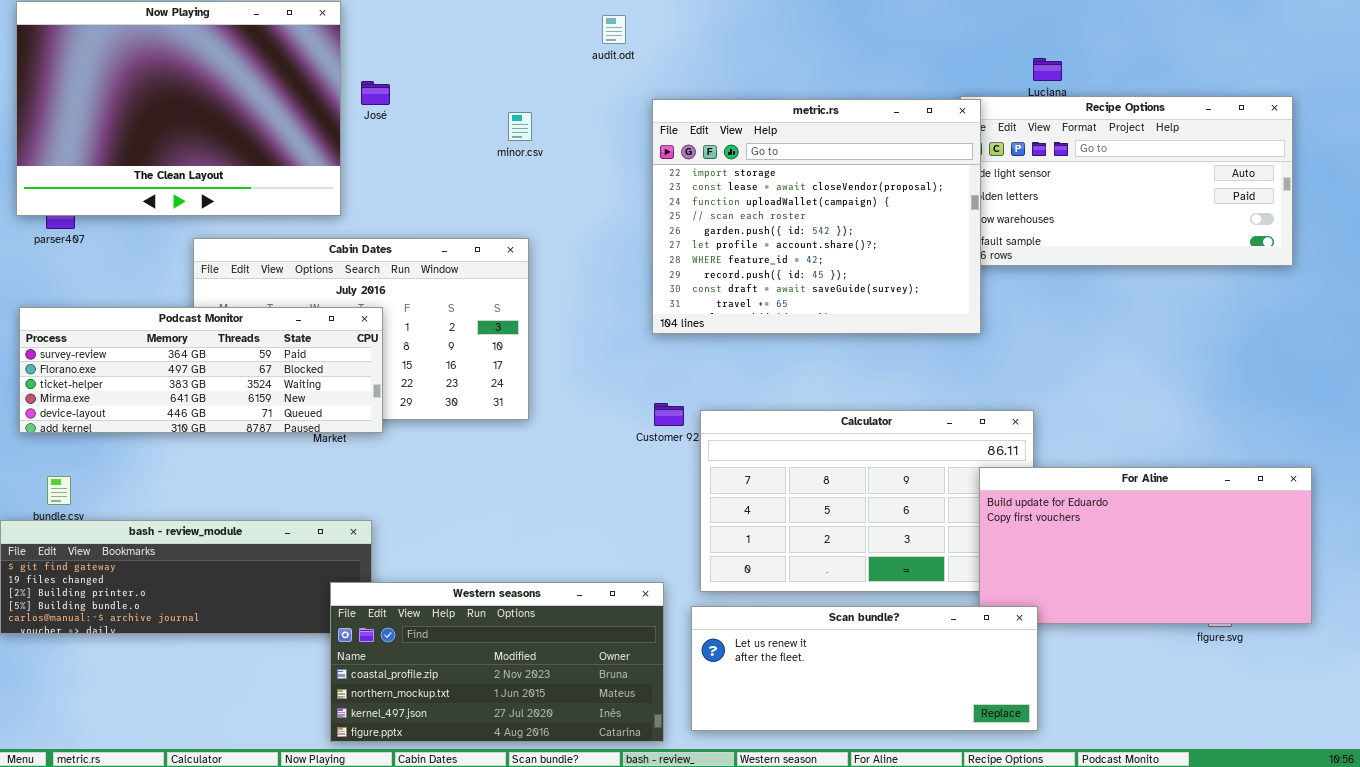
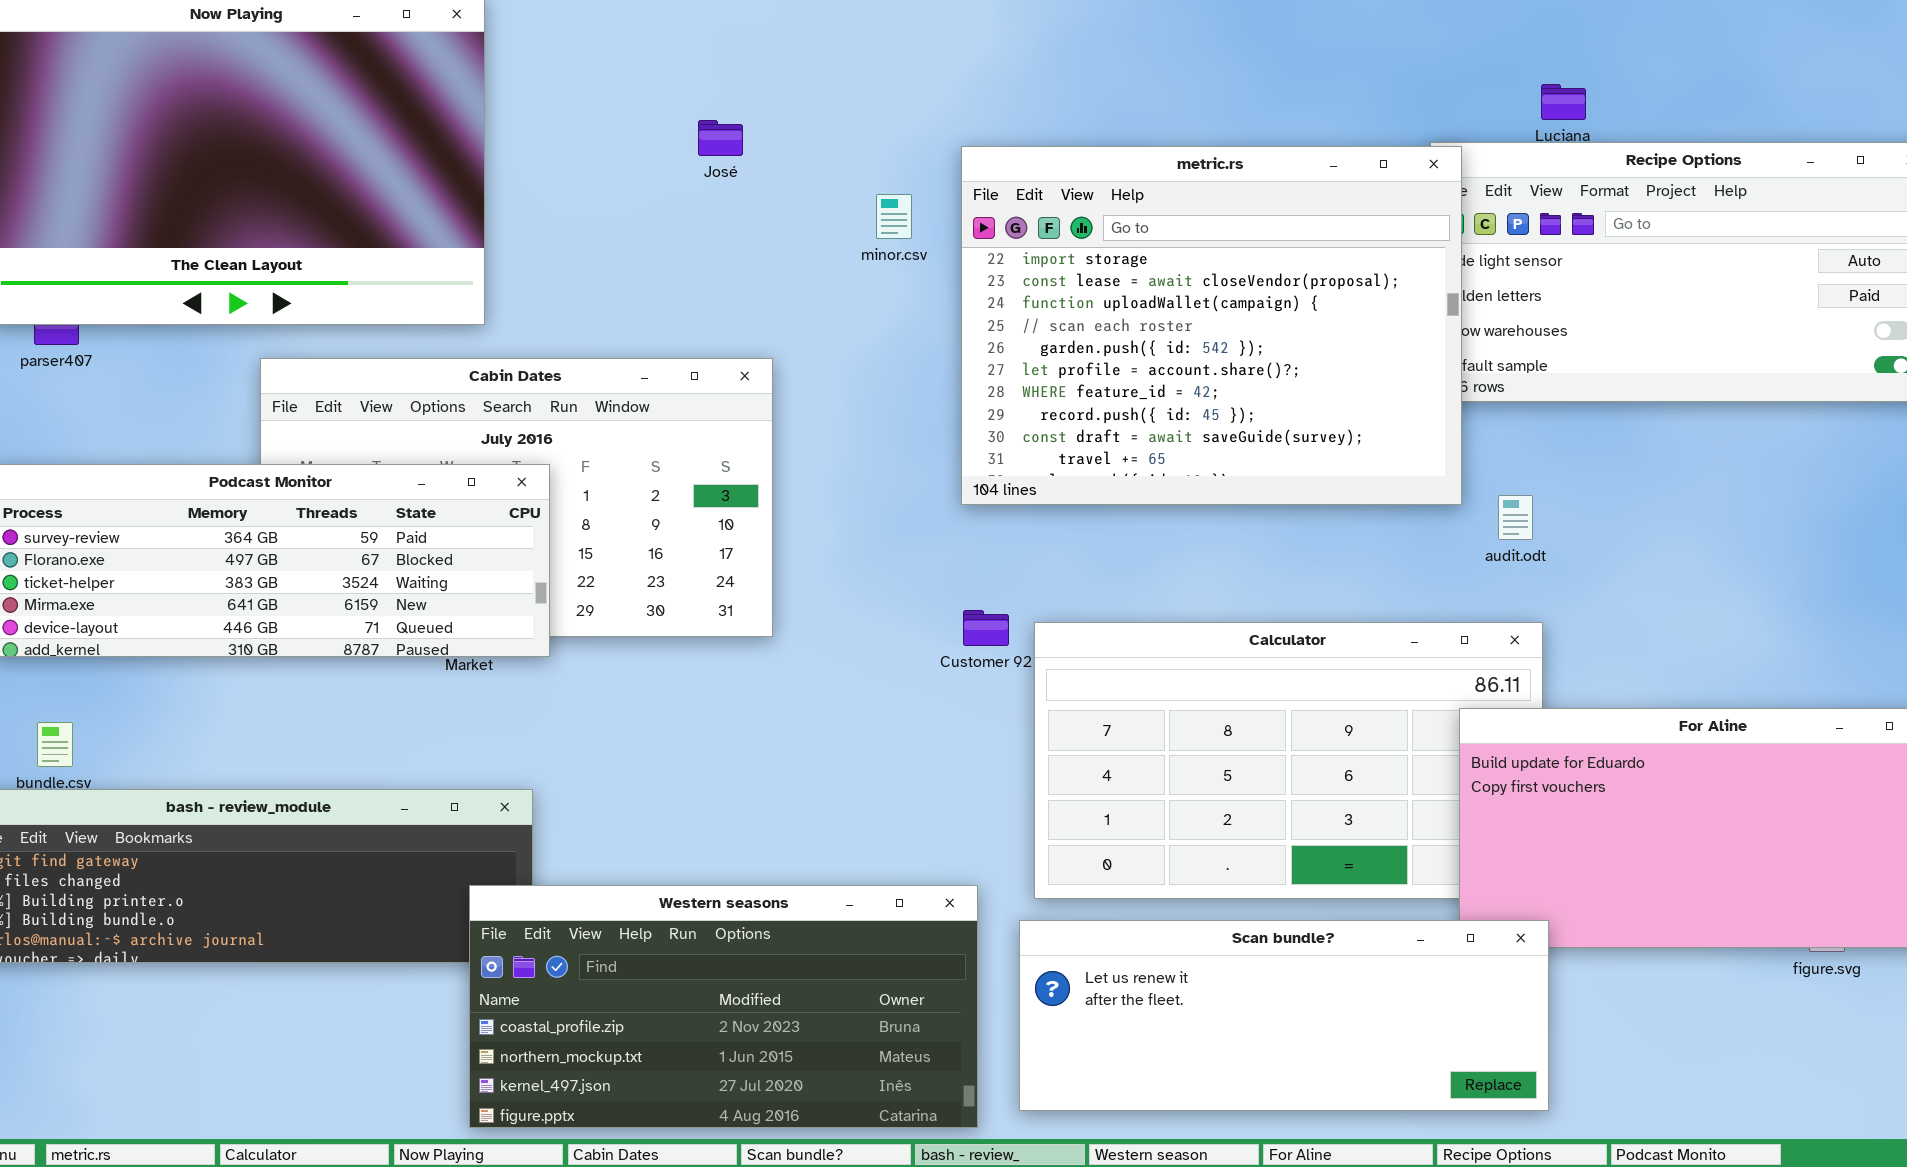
audit.odt: [602,15,626,44] -> [1498,495,1533,540], moved
José: [361,81,390,105] -> [698,120,743,156], moved
minor.csv: [508,112,532,141] -> [876,194,912,239], moved

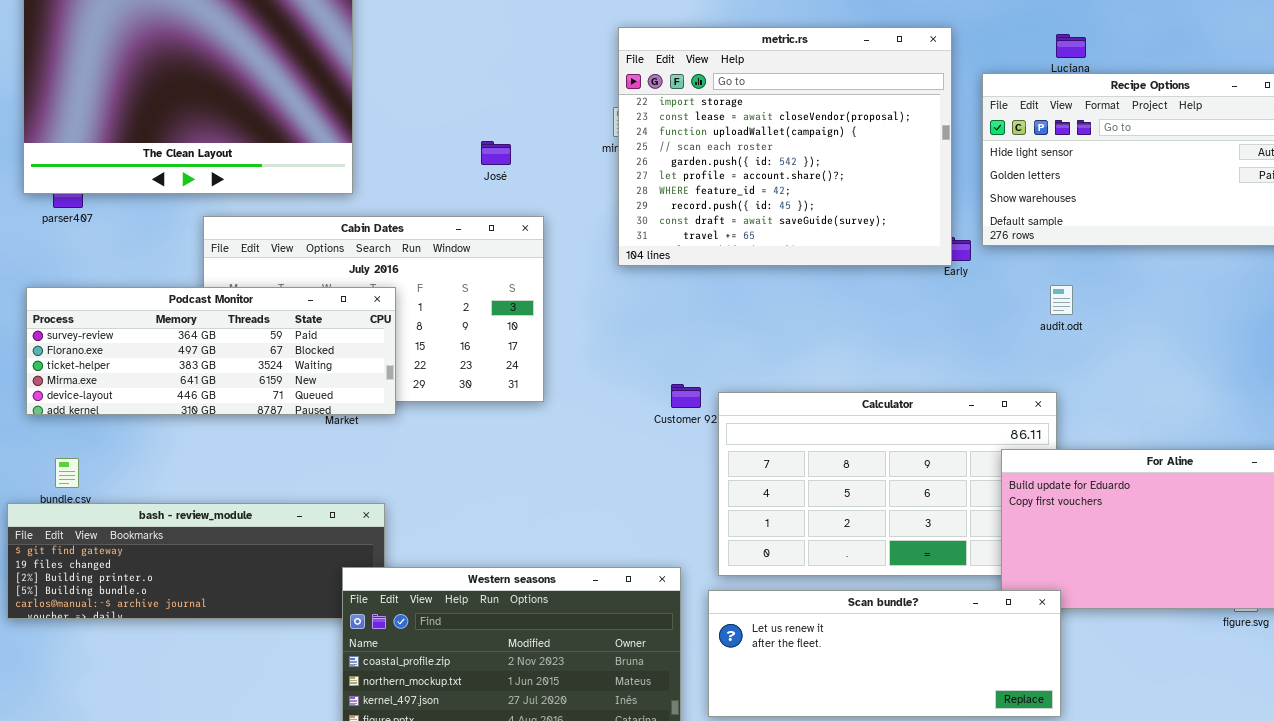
José: [698,120,743,156] -> [481,141,511,165], moved
metric.rs: [961,146,1462,505] -> [618,27,952,266], moved
audit.odt: [1498,495,1533,540] -> [1050,285,1073,315], moved

